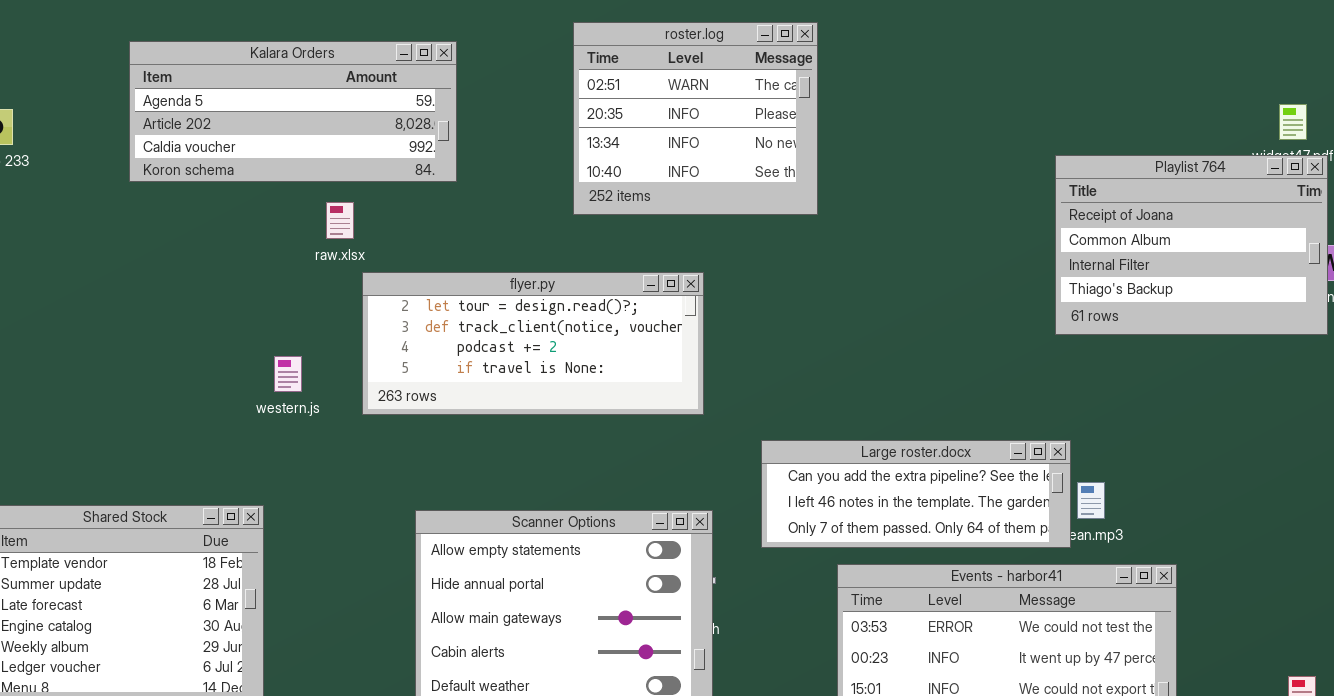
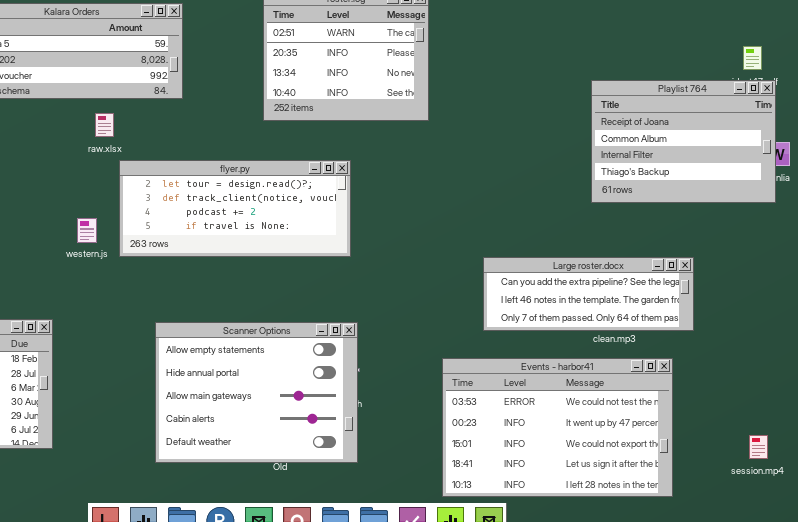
western.js: [274,356,302,392] -> [77,218,97,243], moved
Large roster.docx: [761,440,1071,548] -> [483,257,694,331], moved

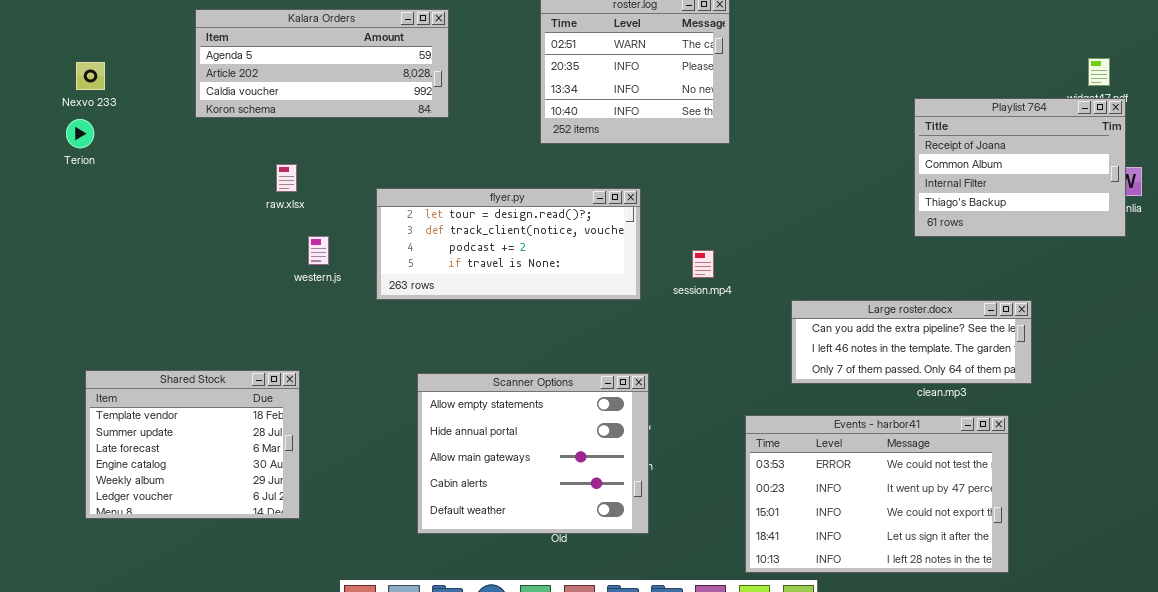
raw.xlsx: [95,113,114,137] -> [276,164,297,192], moved
western.js: [77,218,97,243] -> [308,236,329,265], moved
session.mp4: [749,435,768,459] -> [692,250,714,278], moved

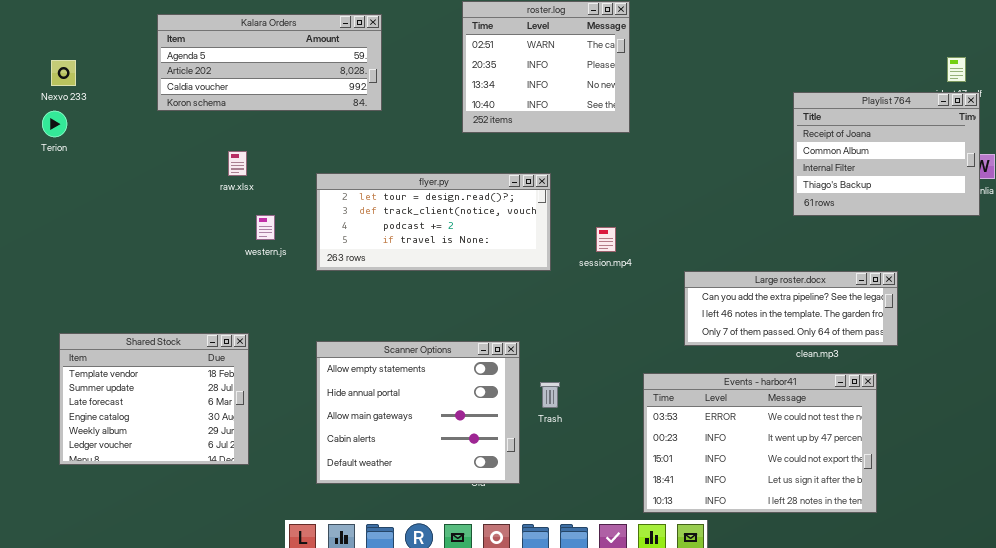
Scanner Options: [417,373,649,534] -> [316,341,520,484], moved

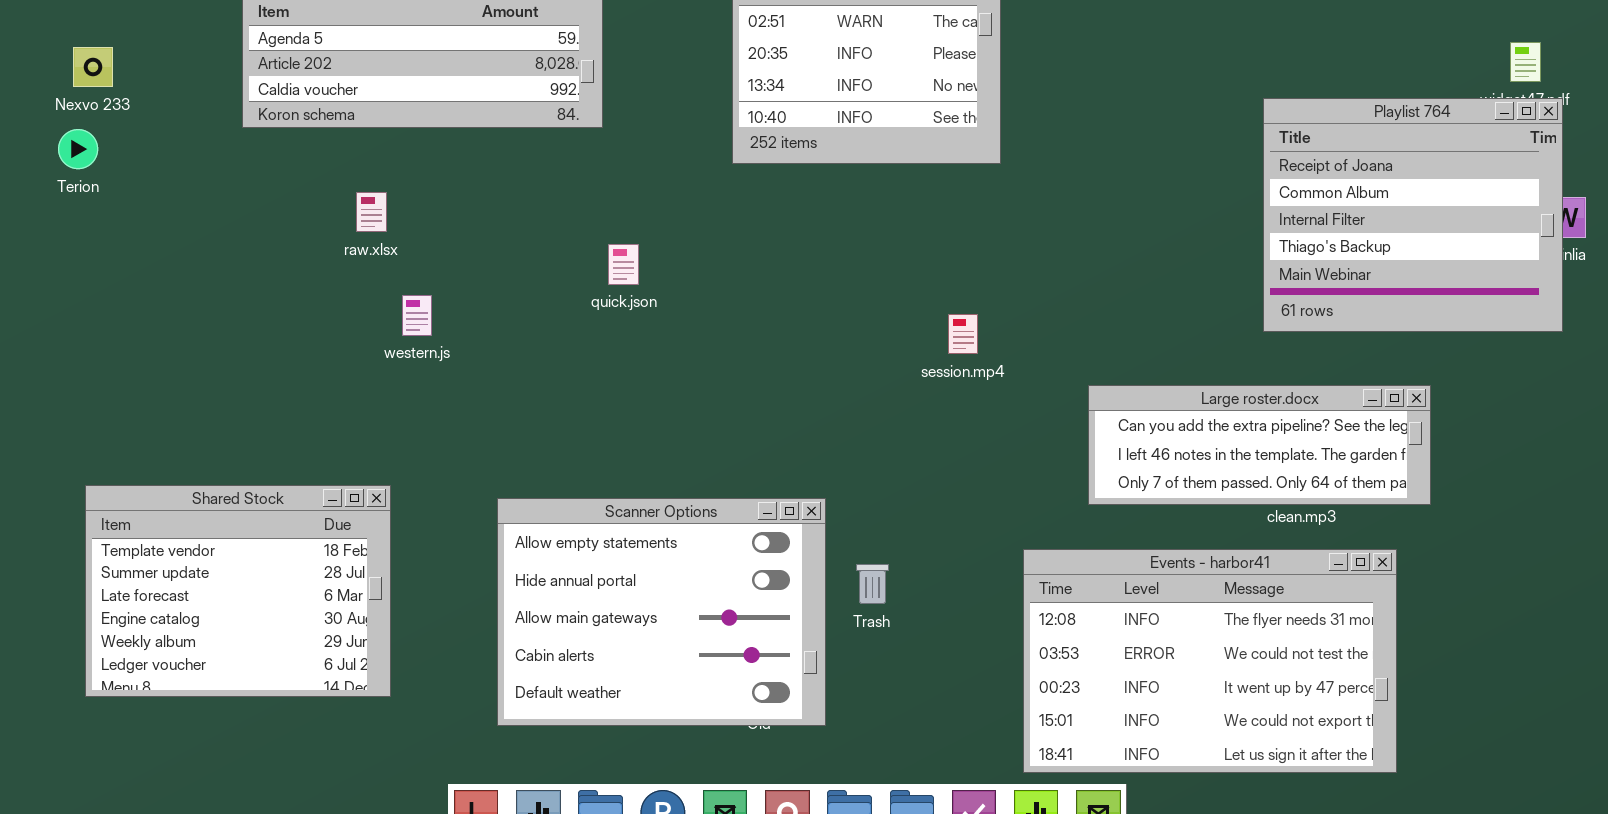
Playlist 764: [793,92,980,216] -> [1263,98,1563,332], resized
flyer.py: [316,173,551,271] -> none, closed
Events - harbor41: [643,373,877,513] -> [1023,549,1397,773], scrolled up 1 row

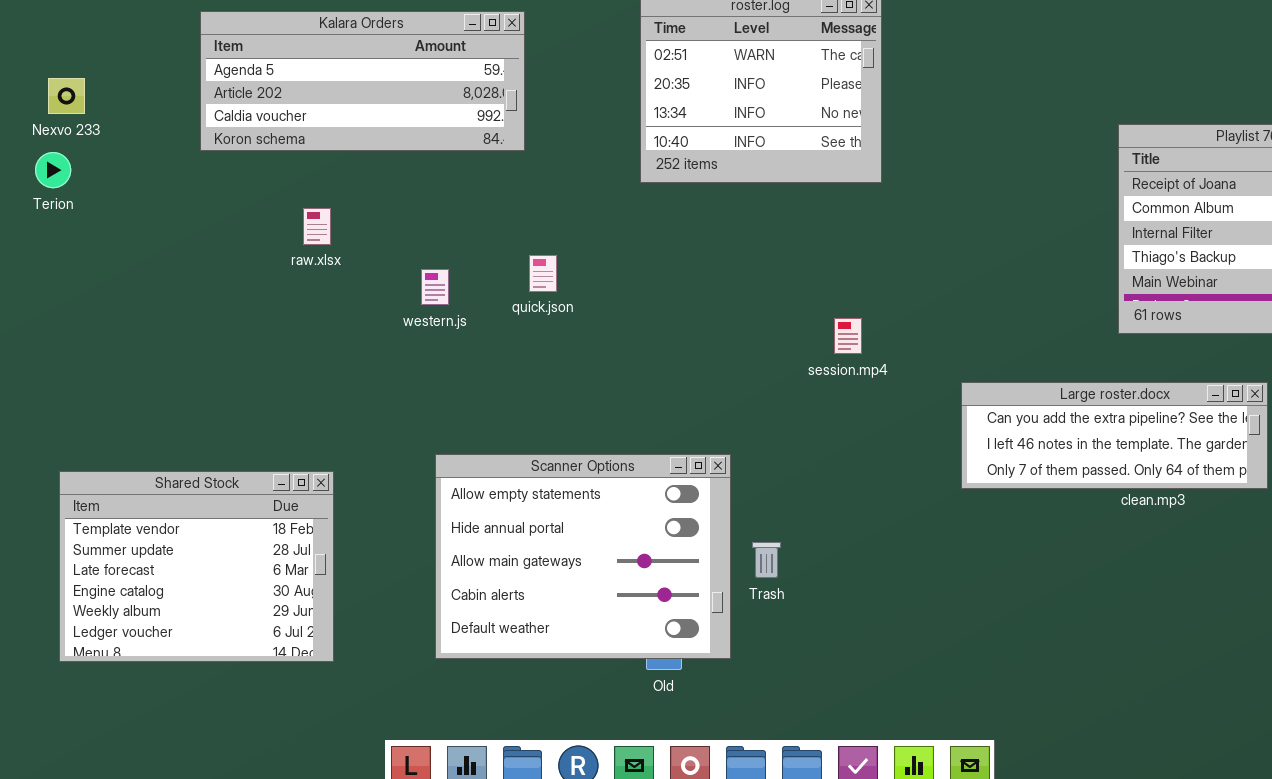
western.js: [402,295,432,336] -> [421,269,449,305], moved
Scanner Options: [497,498,826,726] -> [435,454,731,659], moved
Events - harbor41: [1023,549,1397,773] -> none, closed

